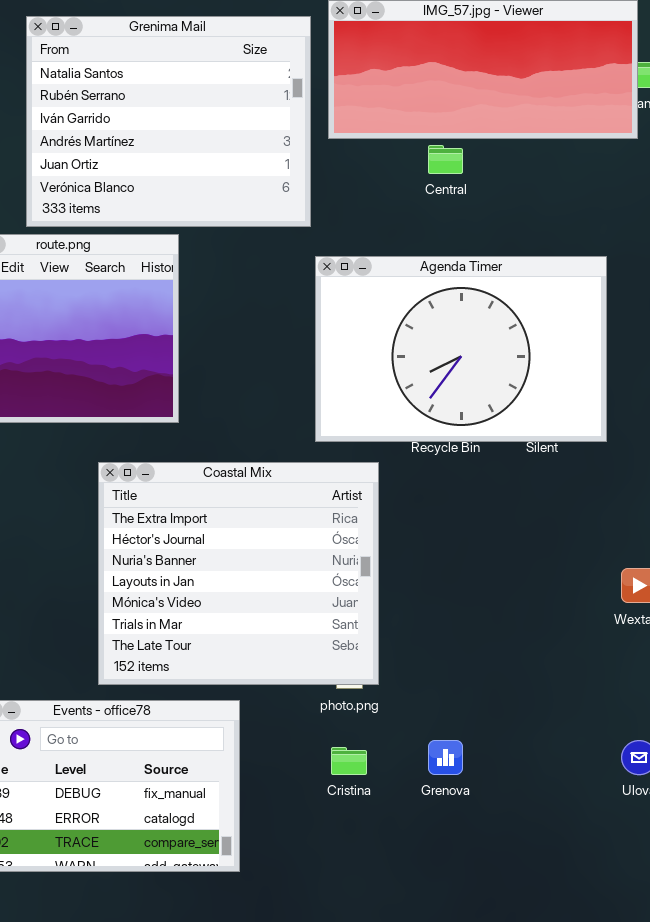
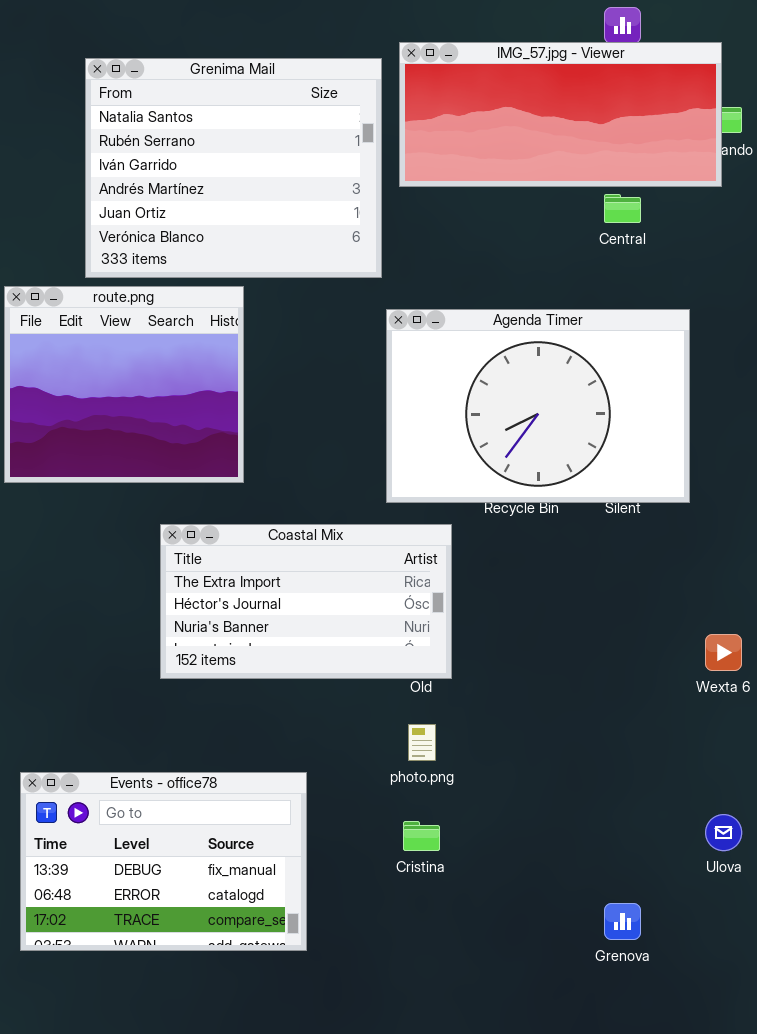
Central: [428,145,463,174] -> [604,194,641,223], moved
Coastal Mix: [98,462,379,685] -> [160,524,452,679], resized
Grenova: [428,740,463,775] -> [604,903,641,940], moved

